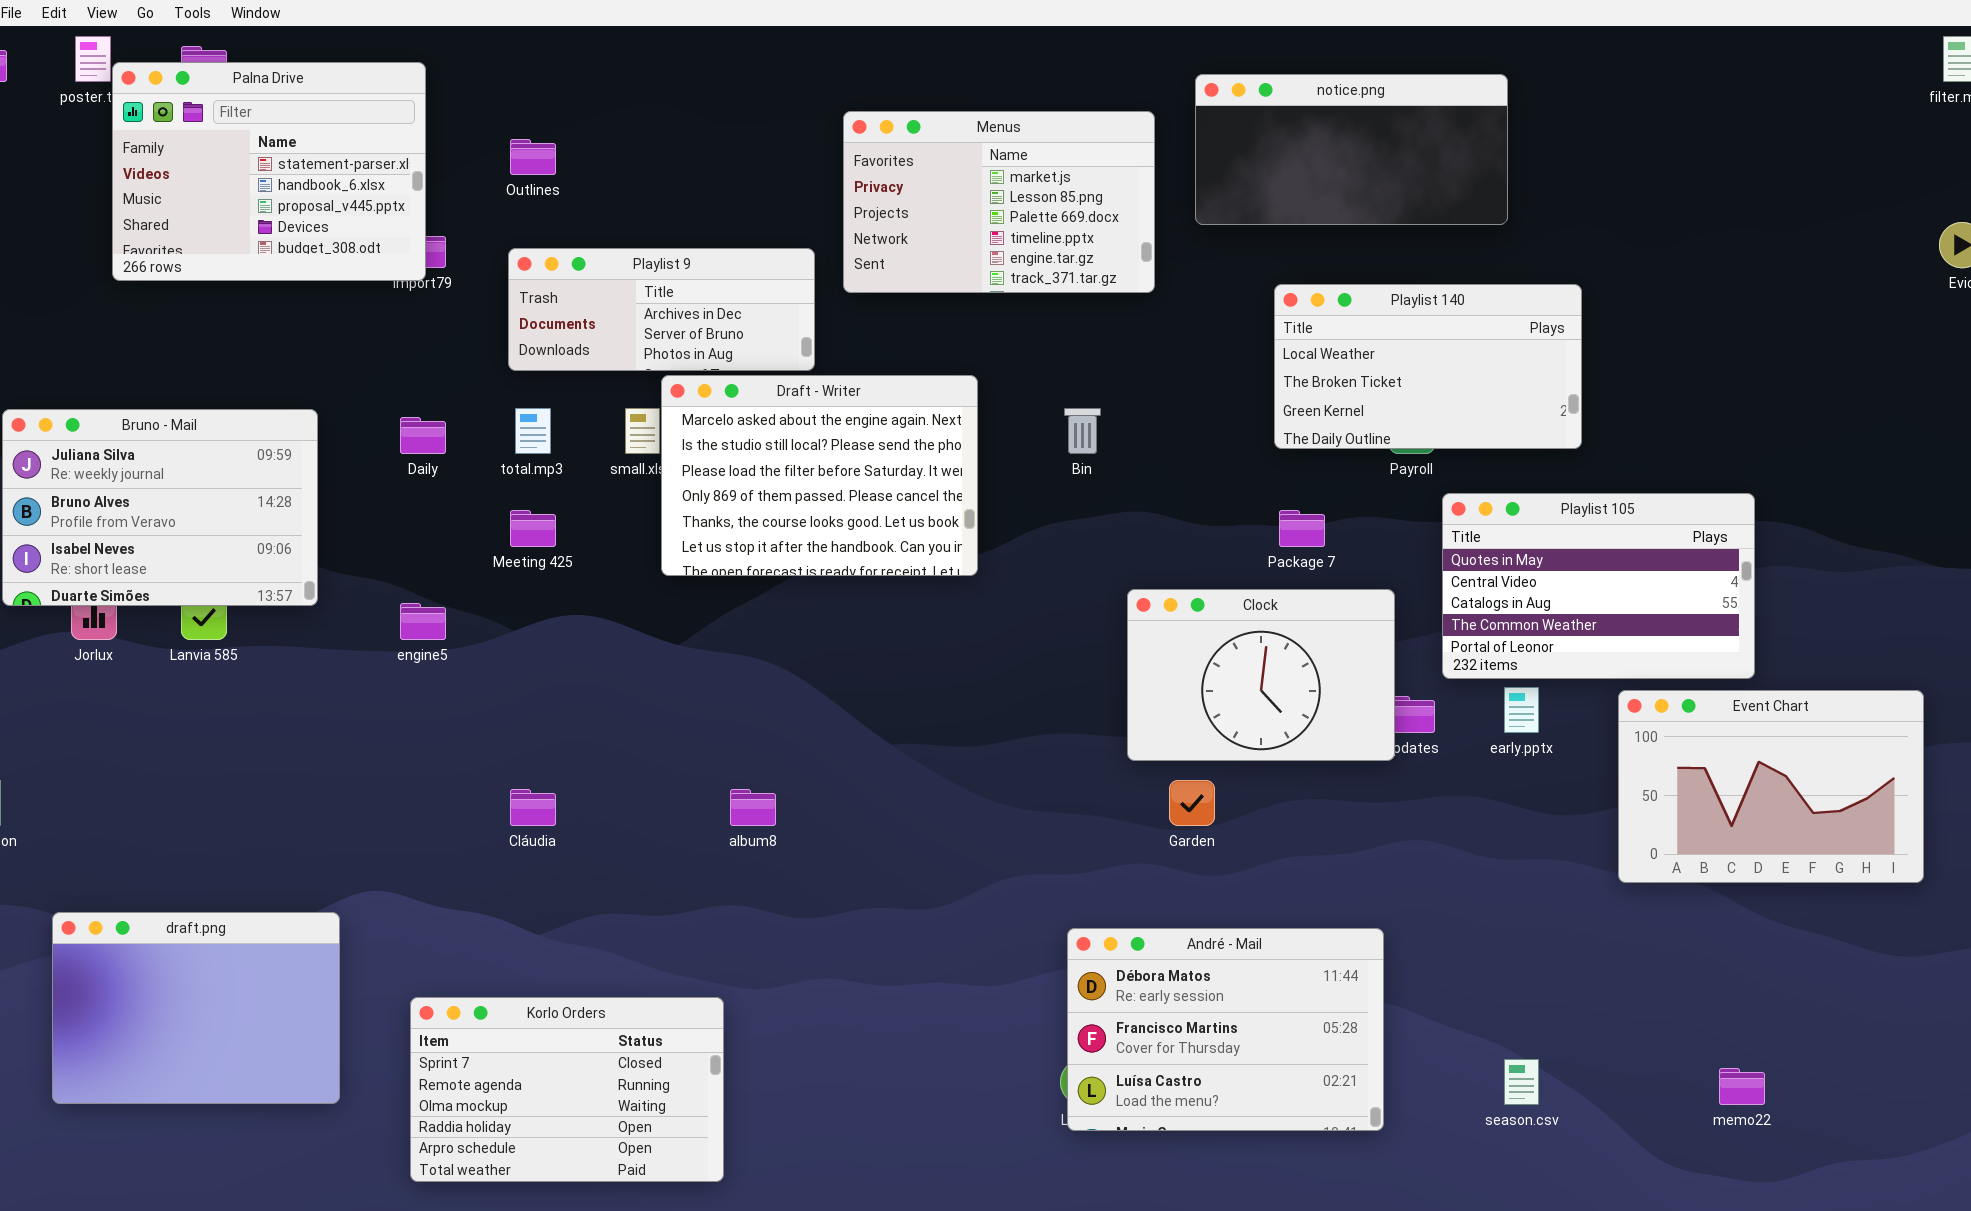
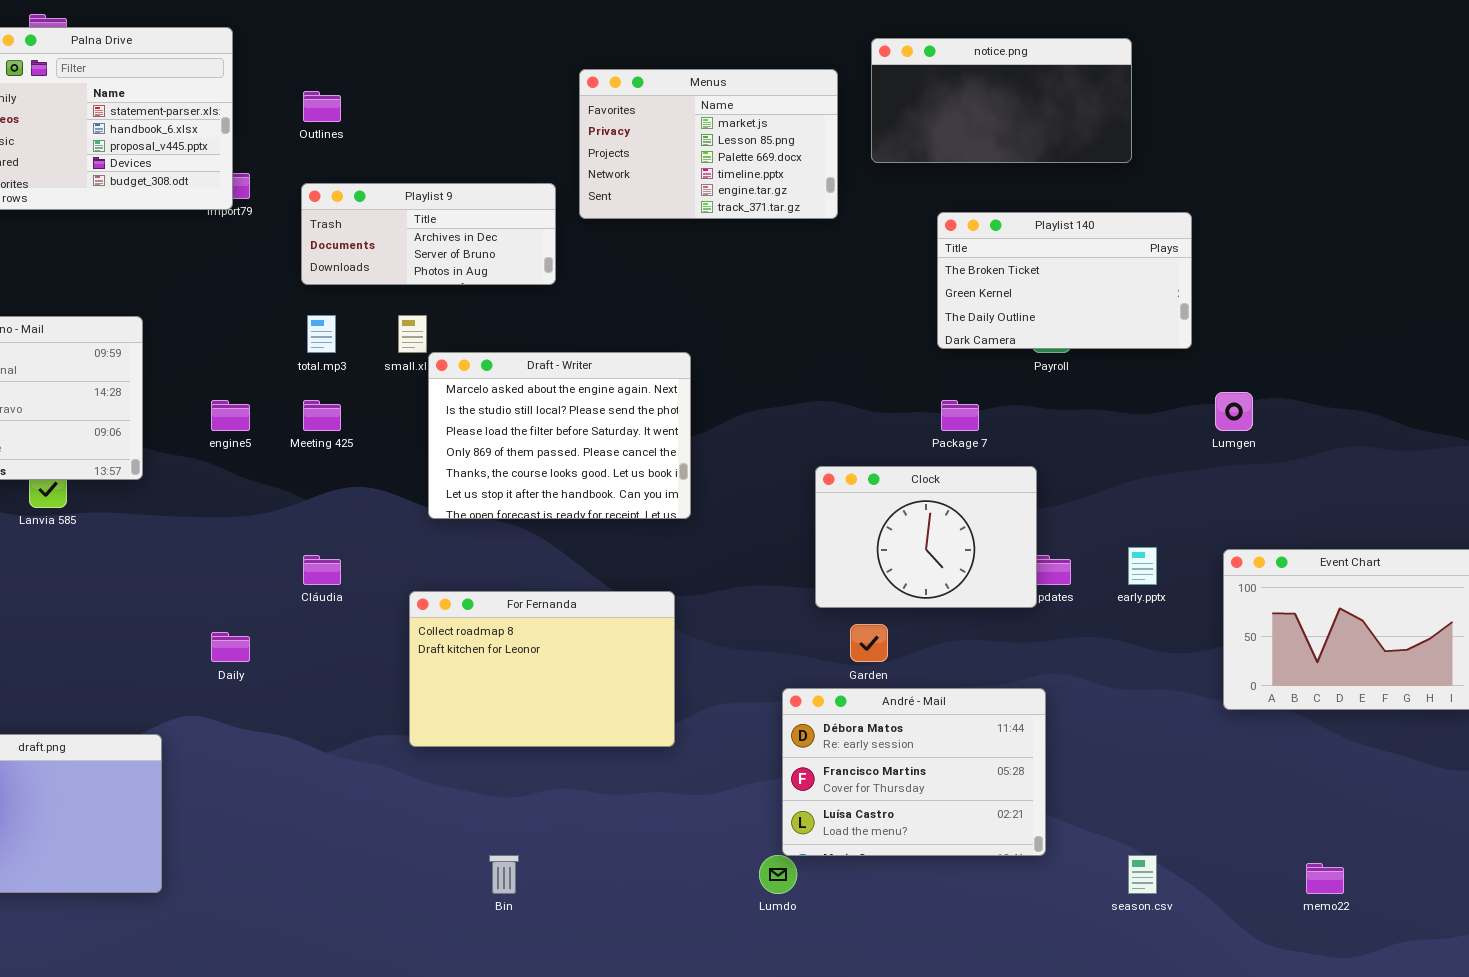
Playlist 140: [1274,284,1582,449] -> [937,212,1192,349], scrolled down 1 row
Draft - Writer: [661,375,978,576] -> [428,352,691,519], moved
Bin: [1064,408,1101,454] -> [489,855,519,894], moved
Daily: [400,417,446,454] -> [211,632,250,662], moved
Playlist 105: [1442,493,1755,679] -> none, closed
engine5: [400,603,446,640] -> [211,400,250,431], moved
For Fernanda: none -> [409,591,675,747], opened
Cláudia: [510,789,556,826] -> [303,555,341,585], moved
André - Mail: [1067,928,1384,1131] -> [782,688,1046,856], moved
Korlo Orders: [410,997,724,1182] -> none, closed

